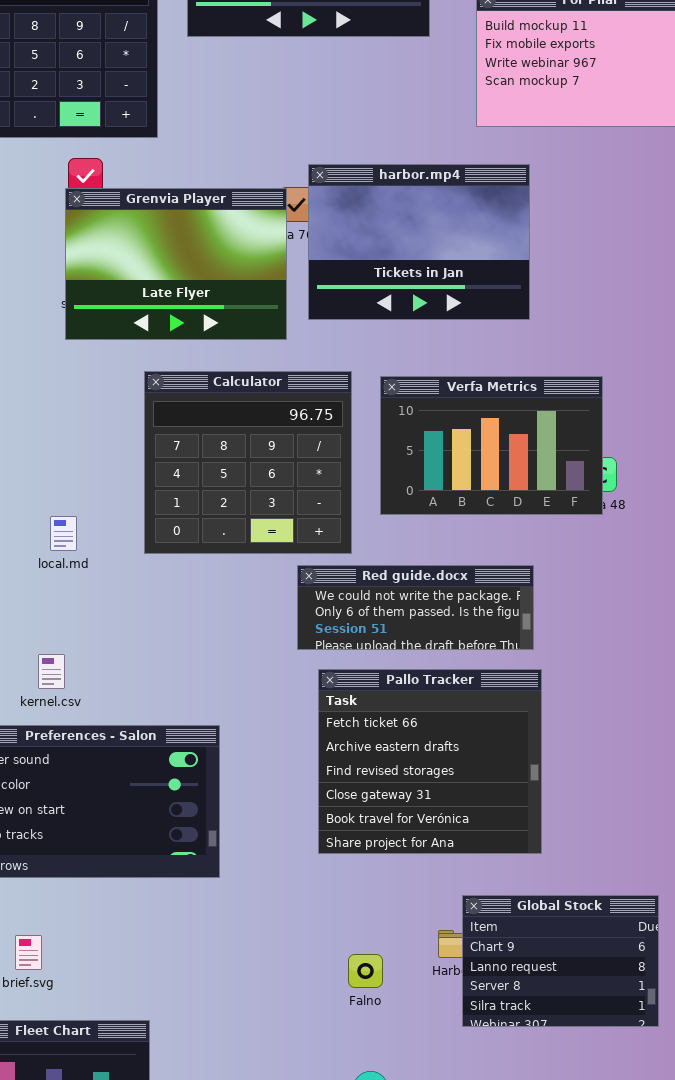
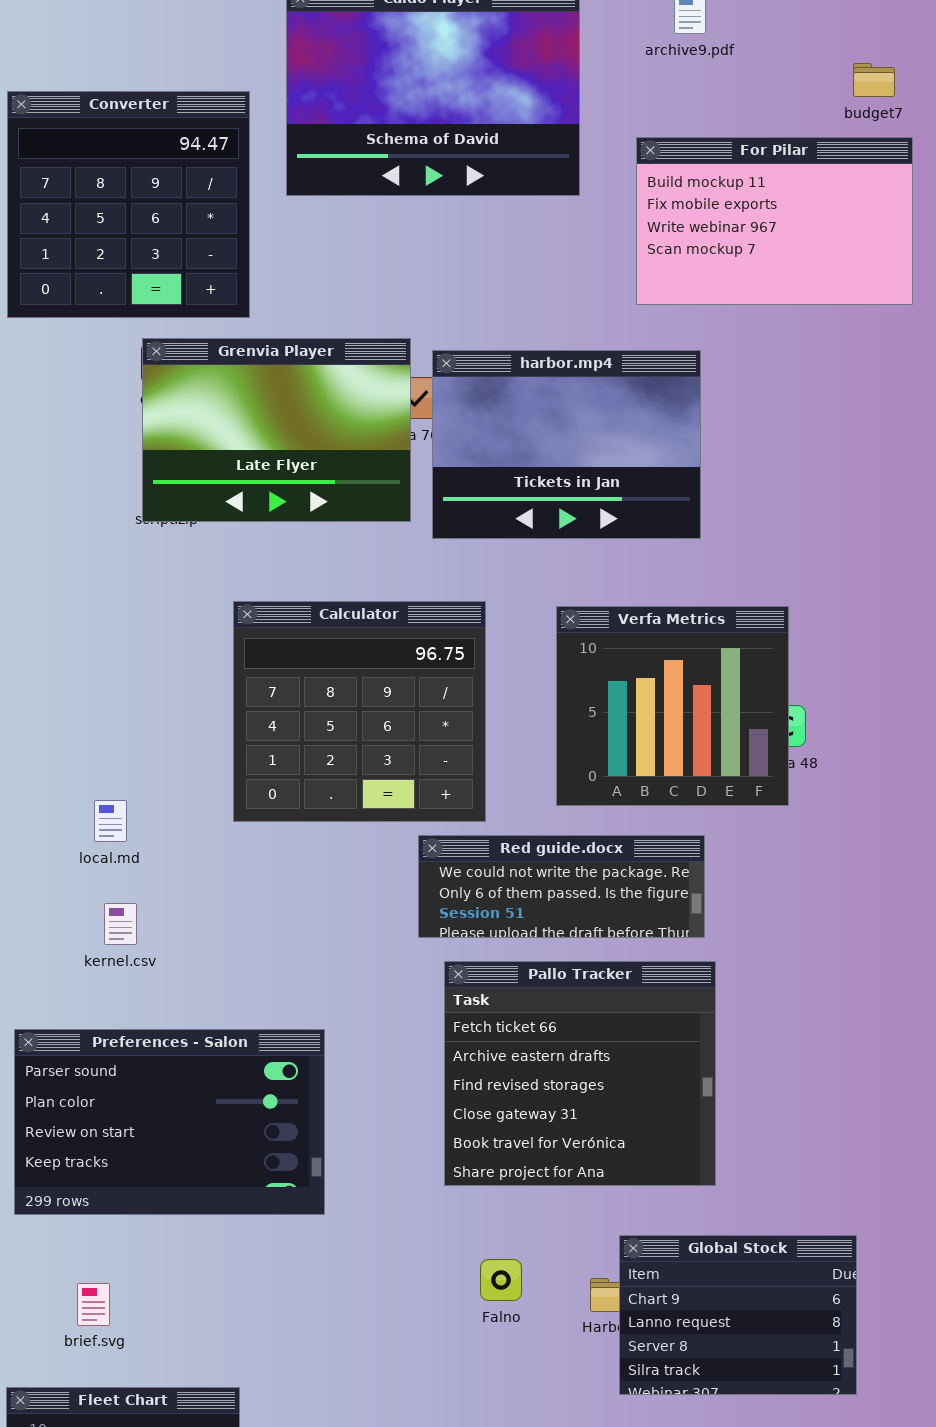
Grenvia Player: [65,188,287,340] -> [142,338,411,522], moved
Verfa Metrics: [380,376,603,515] -> [556,606,789,806], resized
local.md: [50,516,77,551] -> [94,800,127,842], moved
kernel.csv: [38,654,65,689] -> [104,903,137,945], moved
Falno: [348,954,383,988] -> [480,1259,522,1301], moved

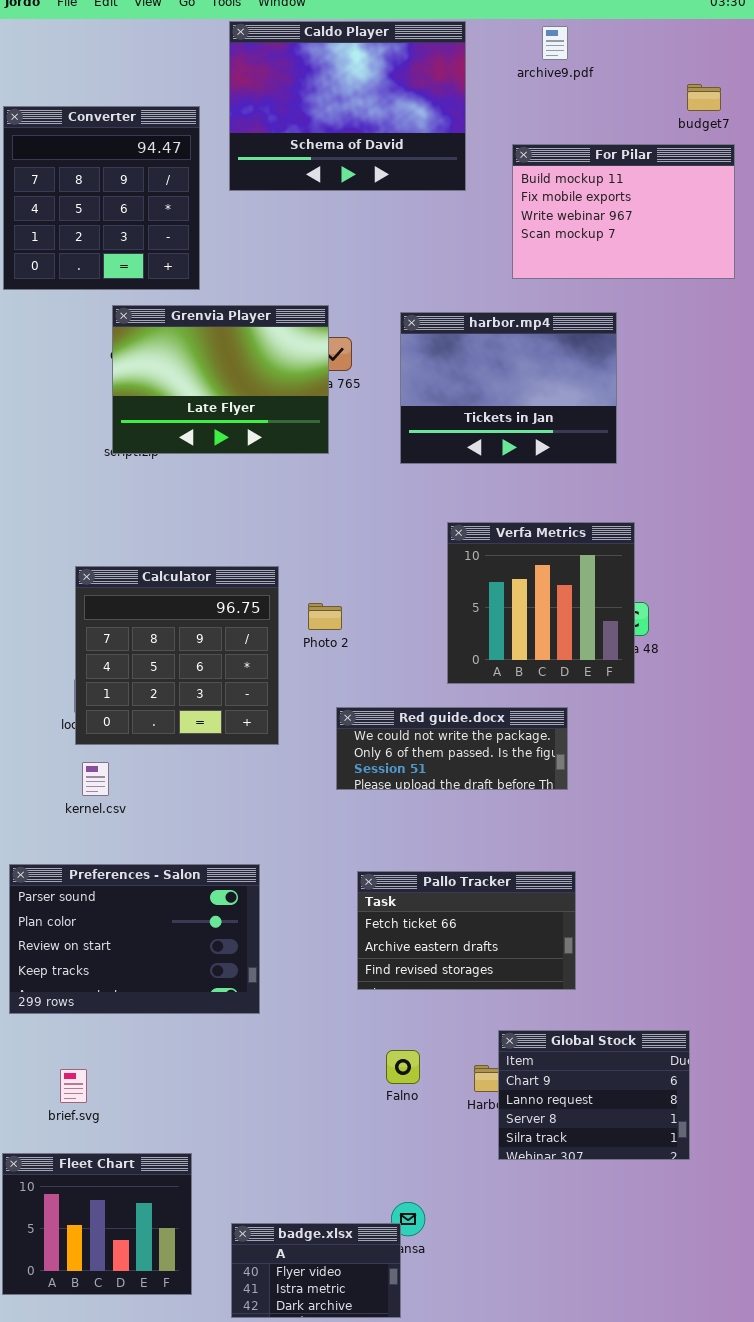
harbor.mp4: [432,350,701,539] -> [400,312,617,464], moved
Calculator: [233,601,486,822] -> [75,566,279,745], moved
Pallo Tracker: [444,961,716,1186] -> [357,871,576,990], resized

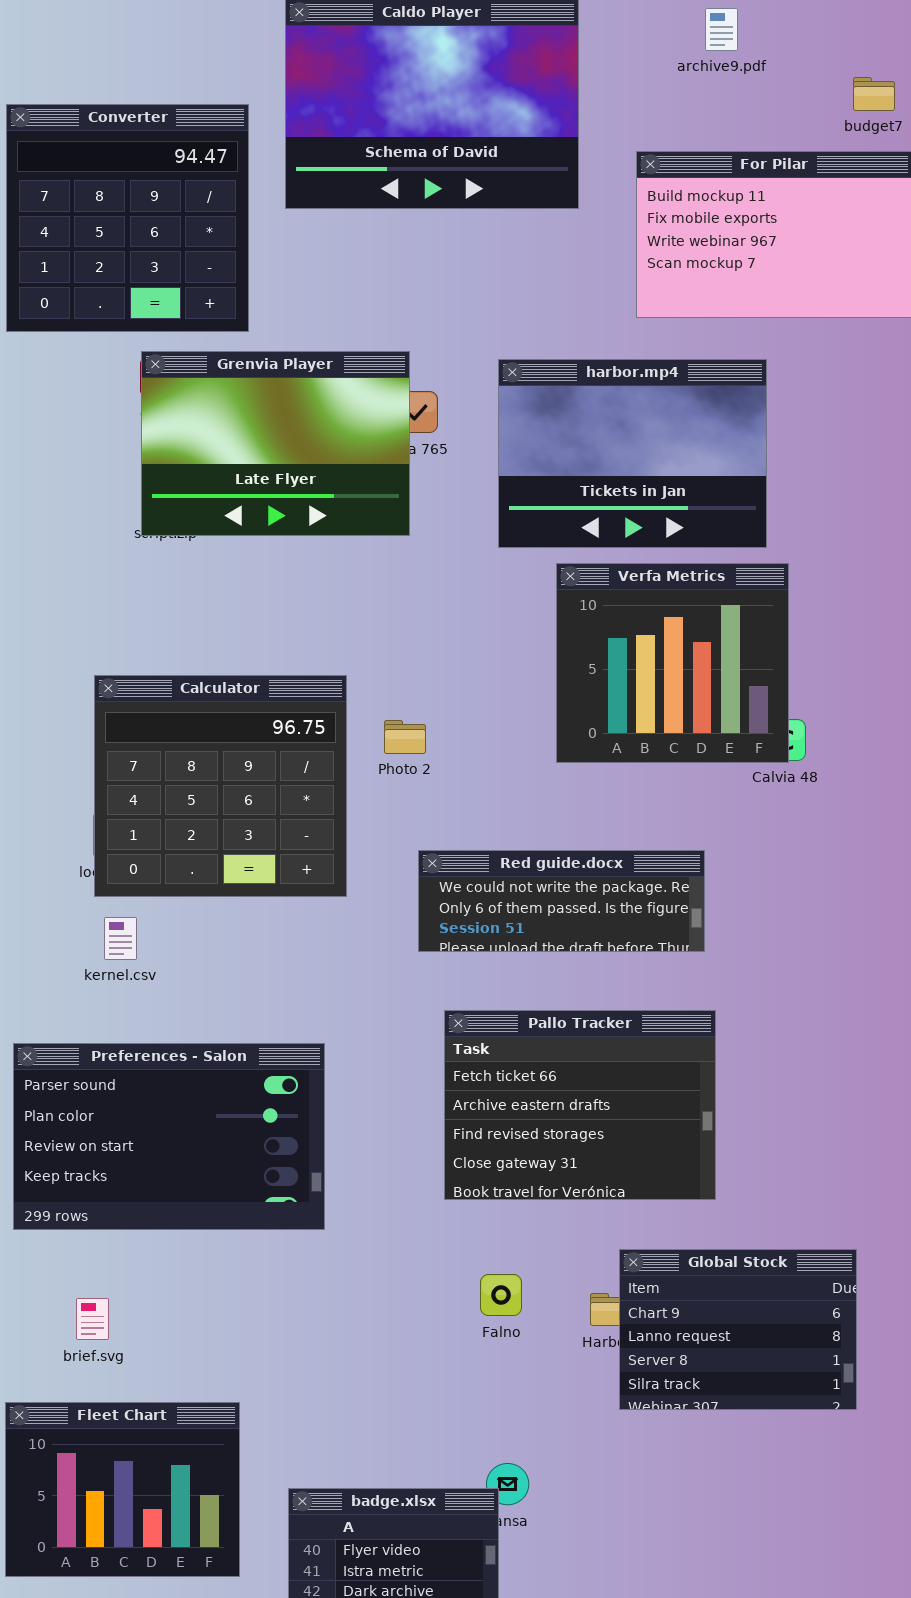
archive9.pdf: [542,26,568,60] -> [705,8,738,51], moved
Verfa Metrics: [447,522,635,684] -> [556,563,789,763], moved
Pallo Tracker: [357,871,576,990] -> [444,1010,716,1200], resized

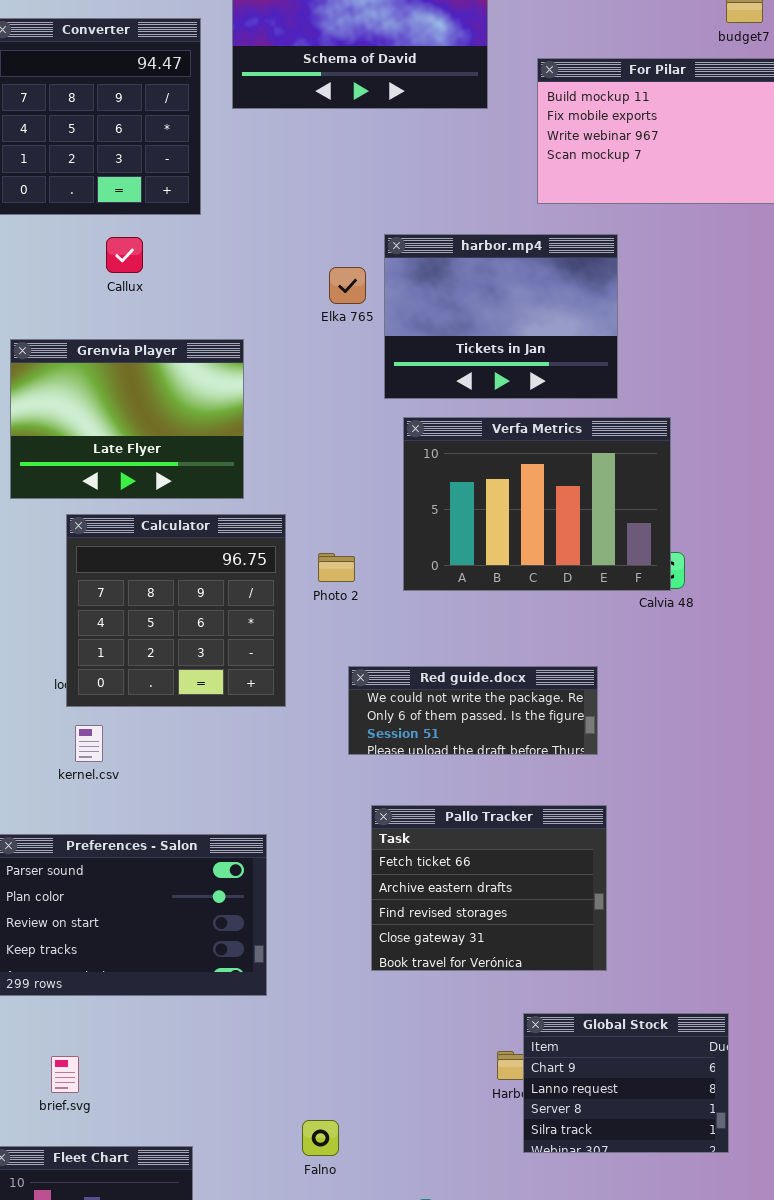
Grenvia Player: [141,351,410,536] -> [10,339,244,499], moved
harbor.mp4: [498,359,767,548] -> [384,234,618,399], moved
Verfa Metrics: [556,563,789,763] -> [403,417,671,591], resized
Falno: [480,1274,522,1316] -> [302,1120,339,1156], moved

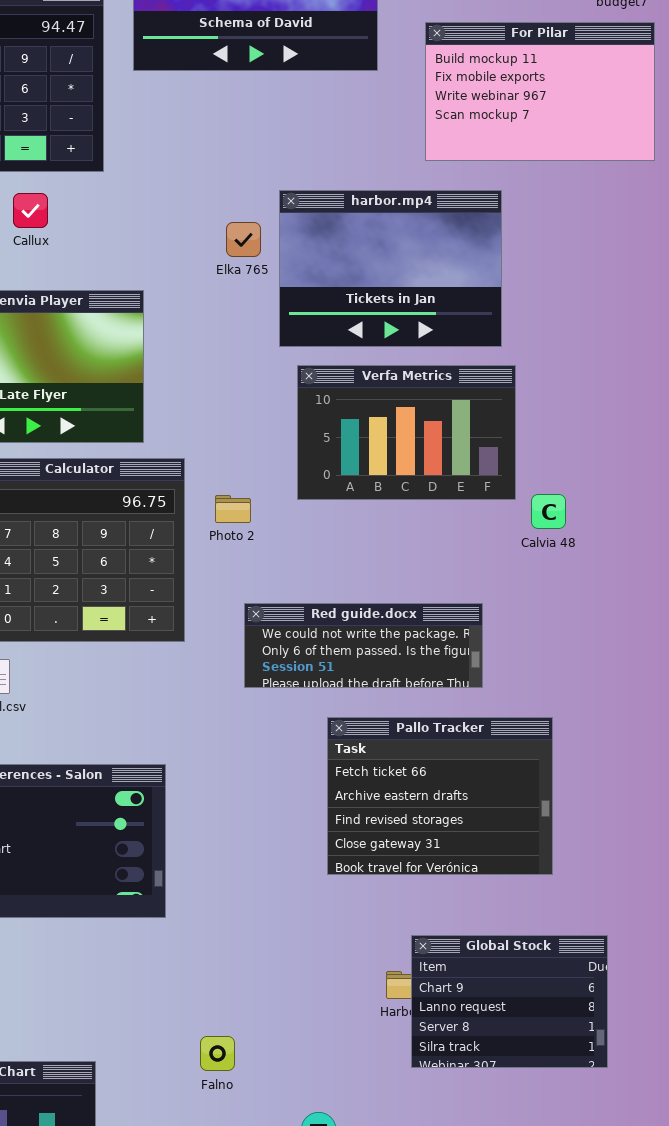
Verfa Metrics: [403,417,671,591] -> [297,365,516,500], resized
Pallo Tracker: [371,805,607,971] -> [327,717,553,875], moved

